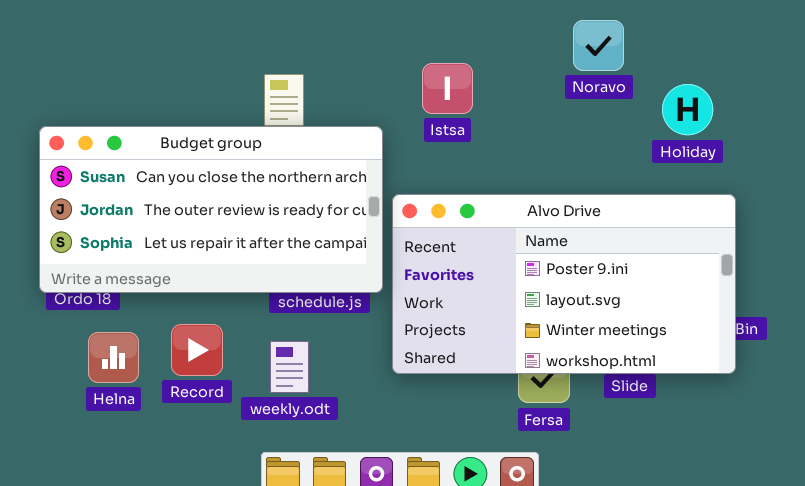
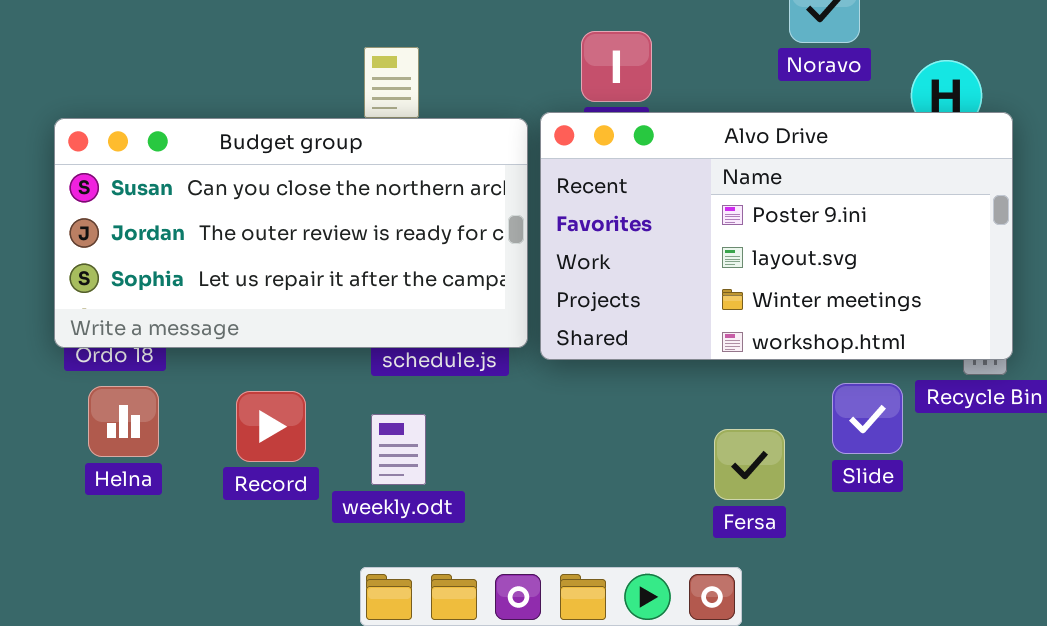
Alvo Drive: [392,194,736,374] -> [540,112,1013,360], moved
Helna: [88,332,139,383] -> [88,386,159,457], moved

